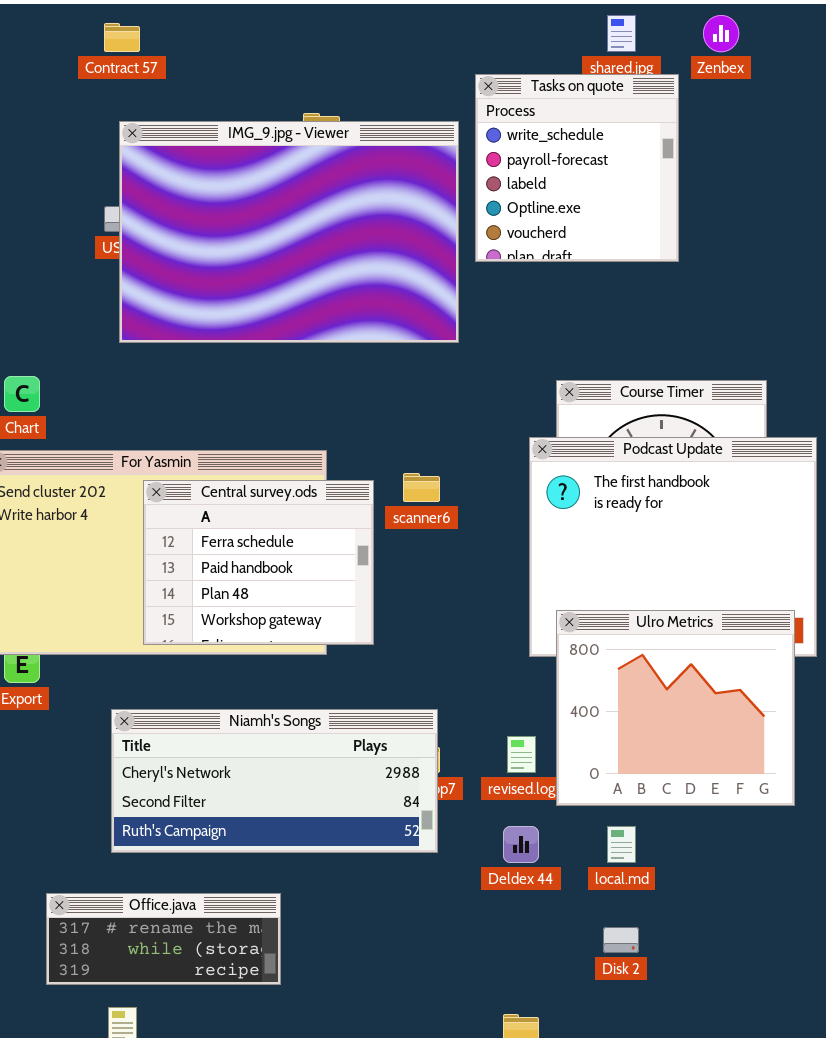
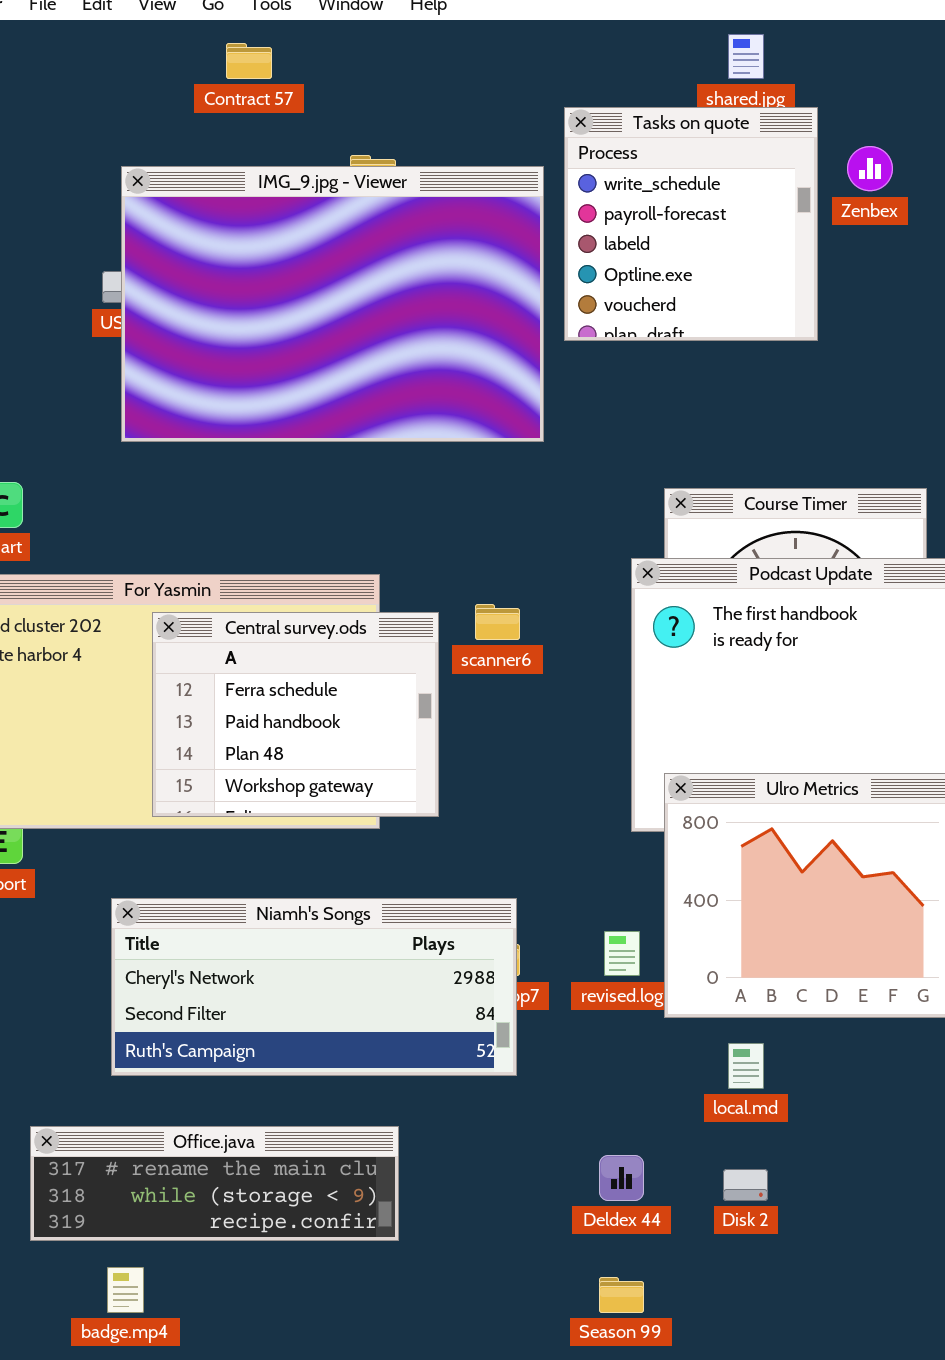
Zenbex: [703,15,739,52] -> [847,146,893,191], moved
Contract 57: [104,23,140,52] -> [226,43,272,79], moved
Deldex 44: [503,826,539,863] -> [599,1155,644,1201], moved
Office.java: [46,893,281,985] -> [30,1126,399,1241], resized

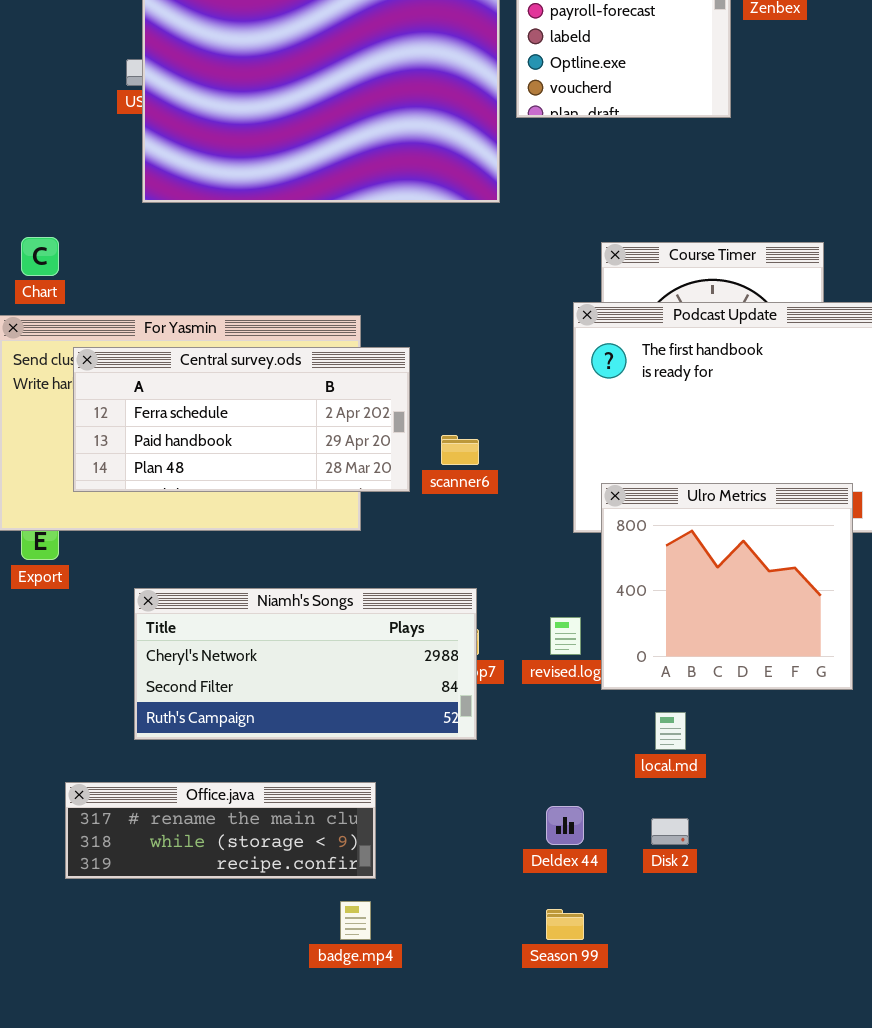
scanner6: [475,604,520,640] -> [441,435,479,465], moved
Central survey.ods: [152,612,439,817] -> [73,347,410,492], resized
badge.mp4: [107,1267,144,1313] -> [340,901,371,940], moved

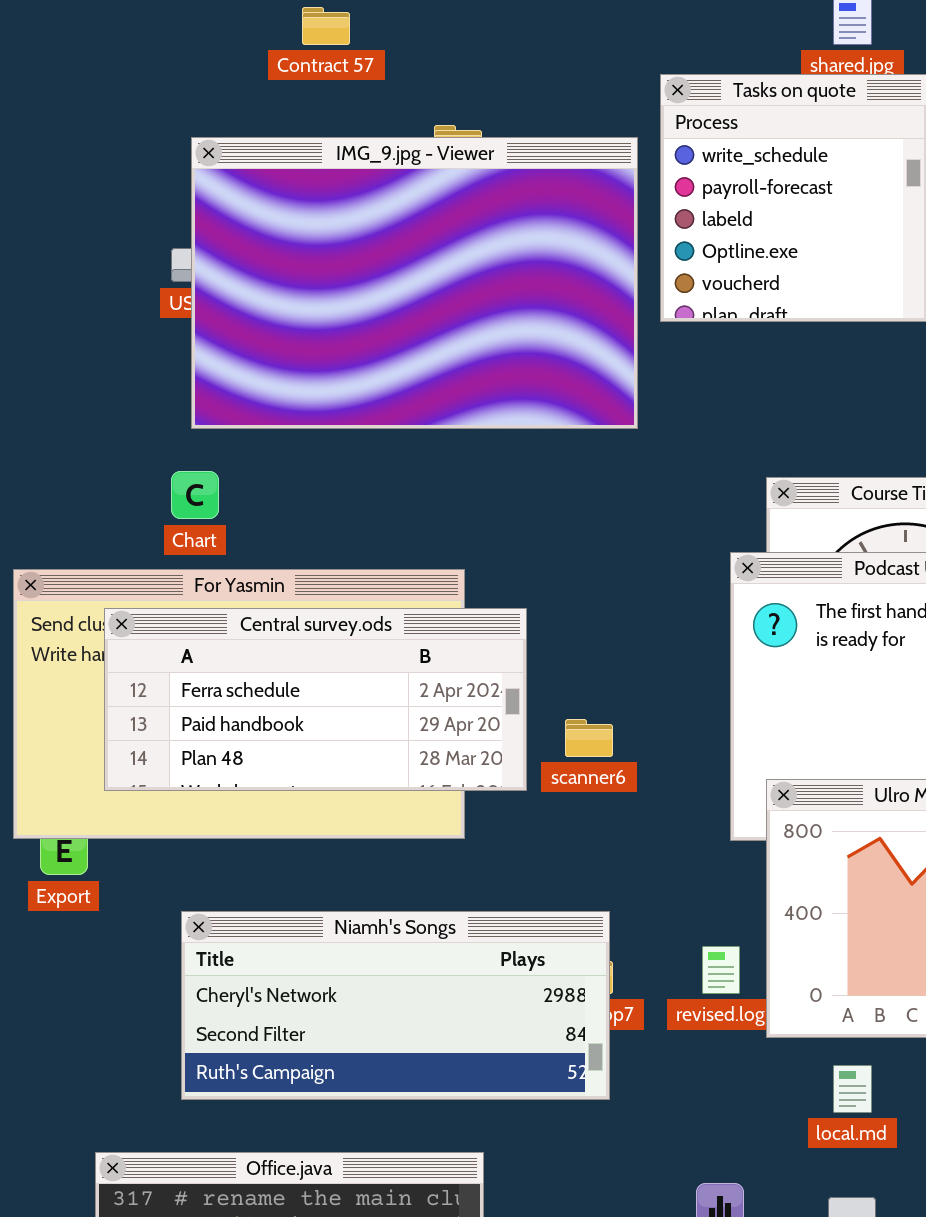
Chart: [21,237,59,276] -> [171,471,219,519], moved

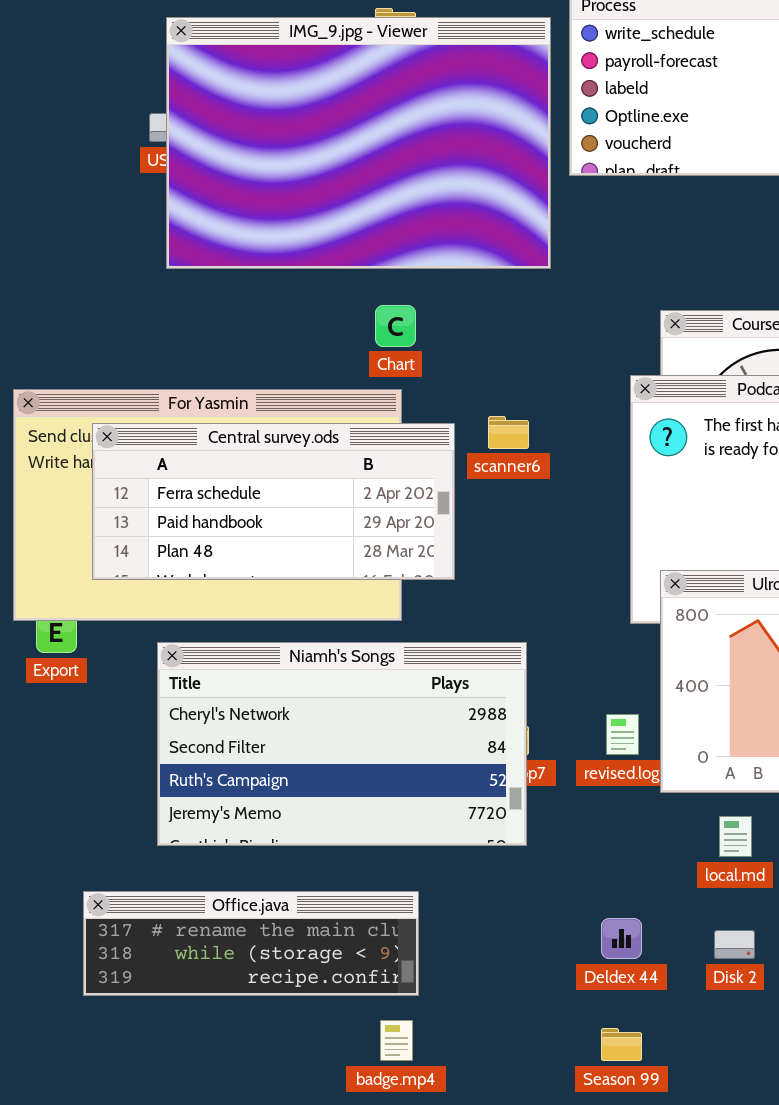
Chart: [171,471,219,519] -> [375,305,416,347], moved
scanner6: [565,719,613,757] -> [488,416,529,449], moved
Niamh's Songs: [181,911,610,1100] -> [157,642,527,846], resized

